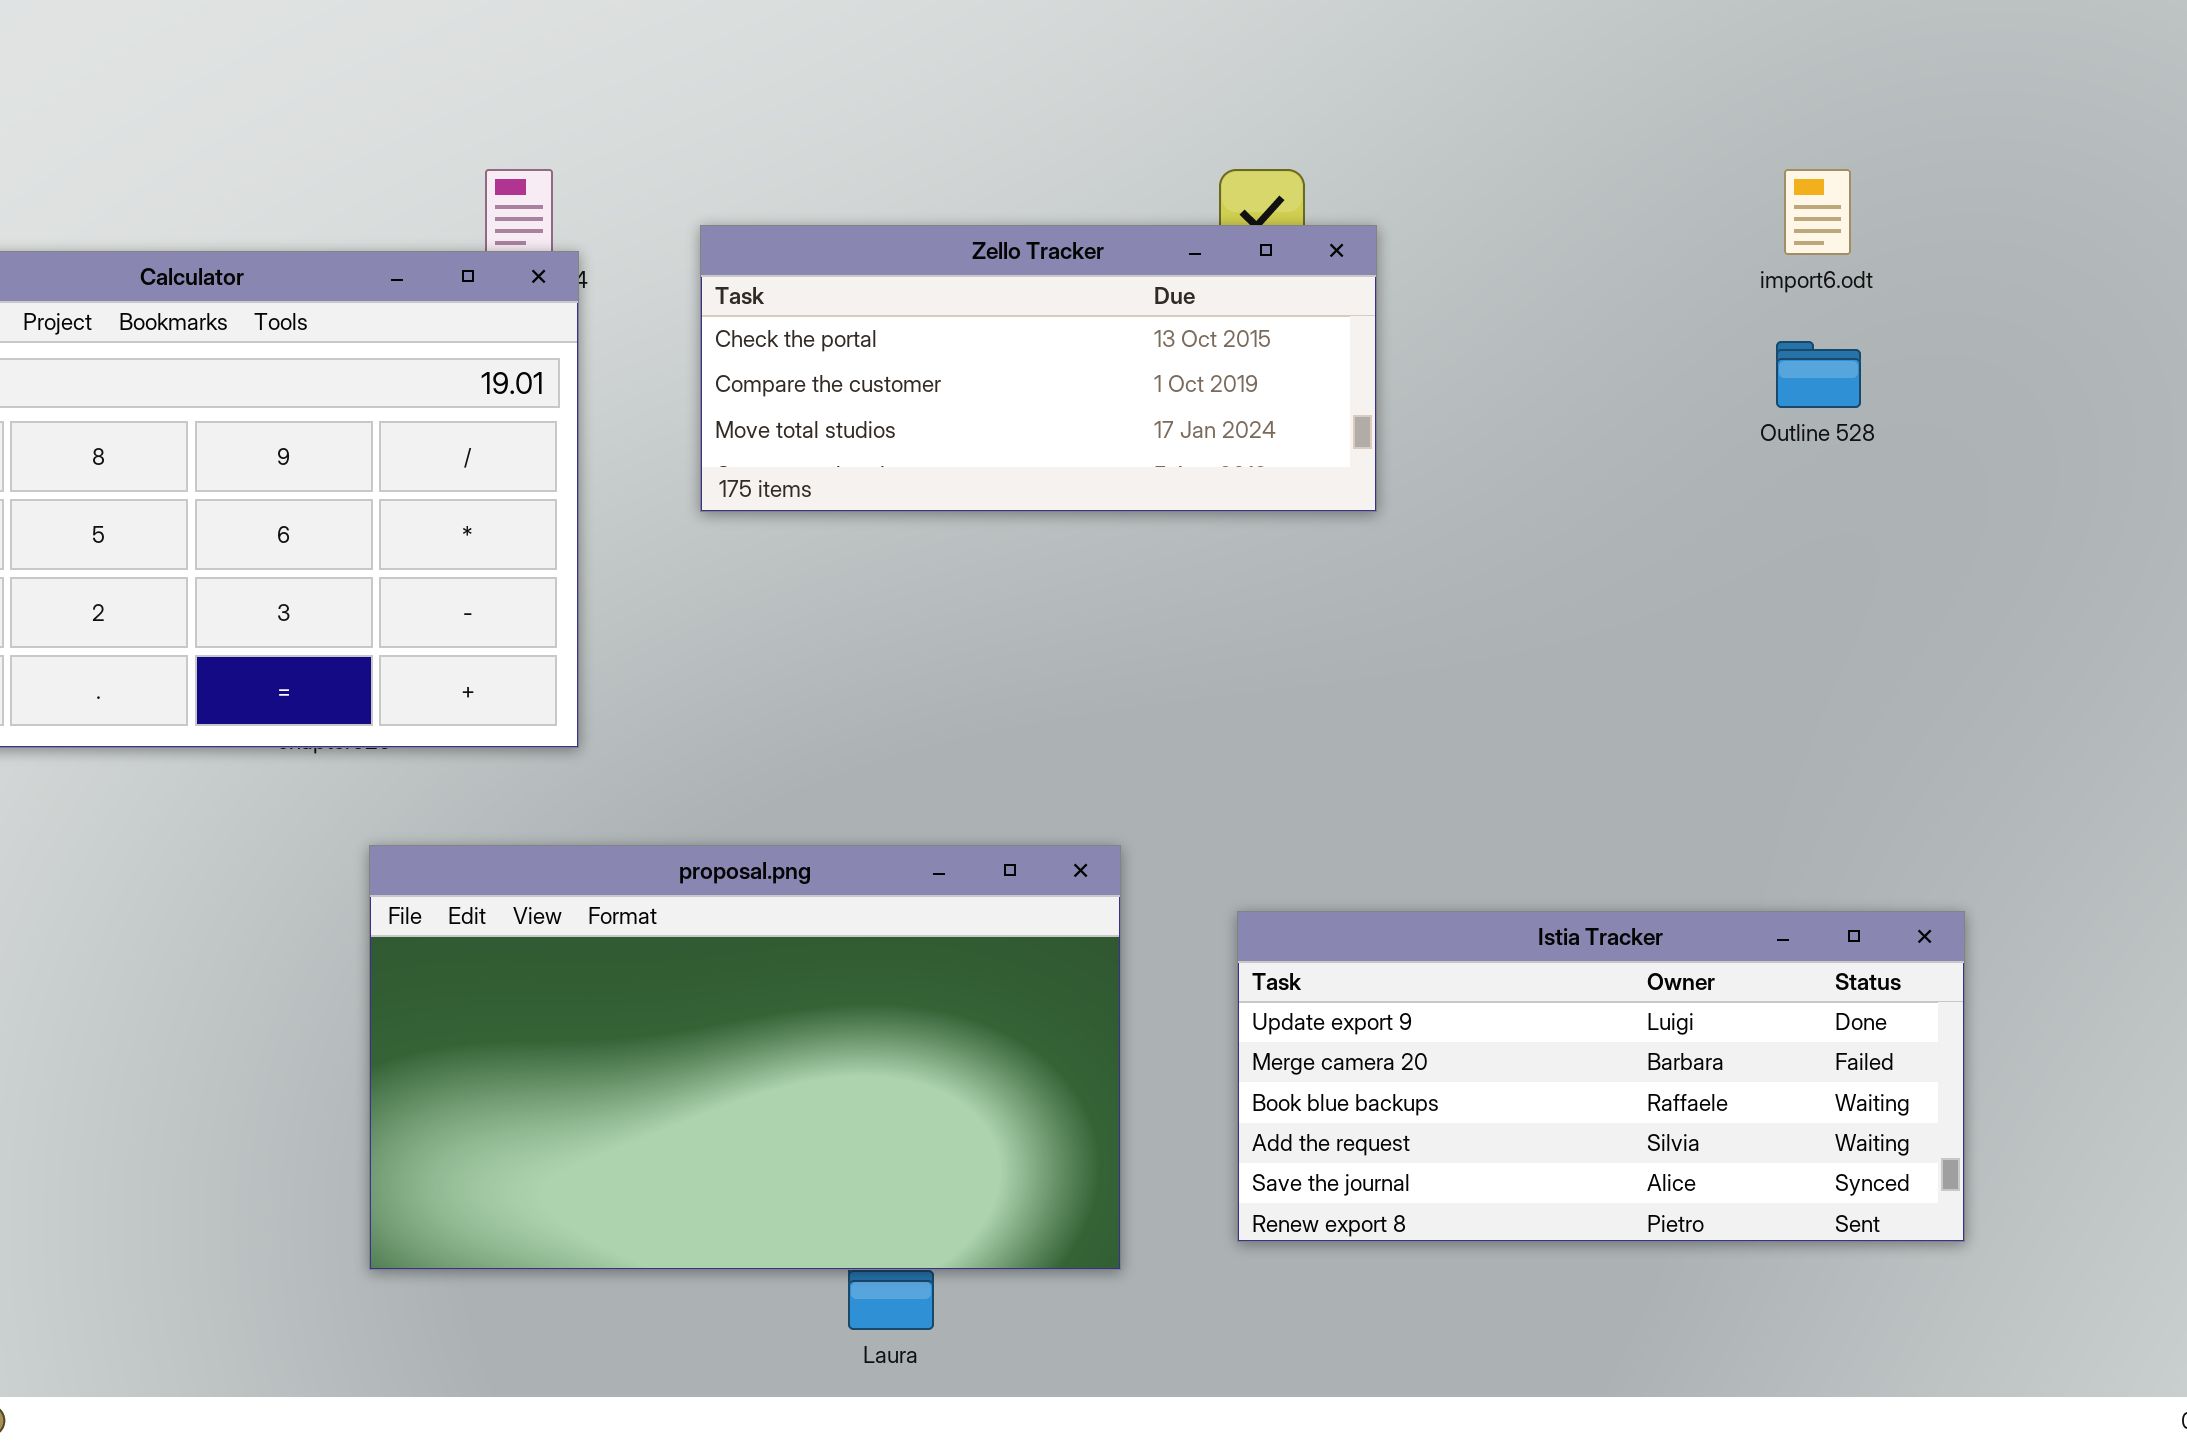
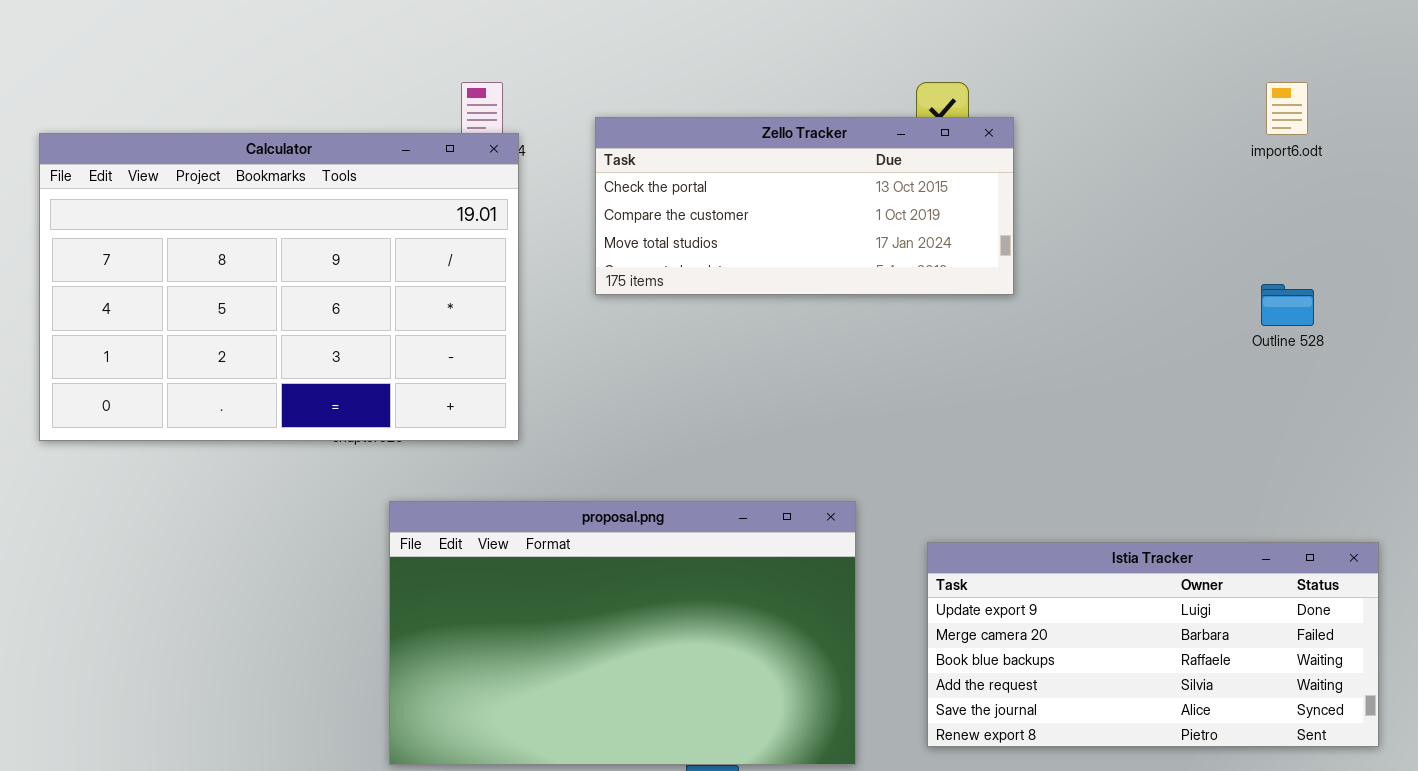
Outline 528: [1776,341,1861,408] -> [1261,284,1314,326], moved

